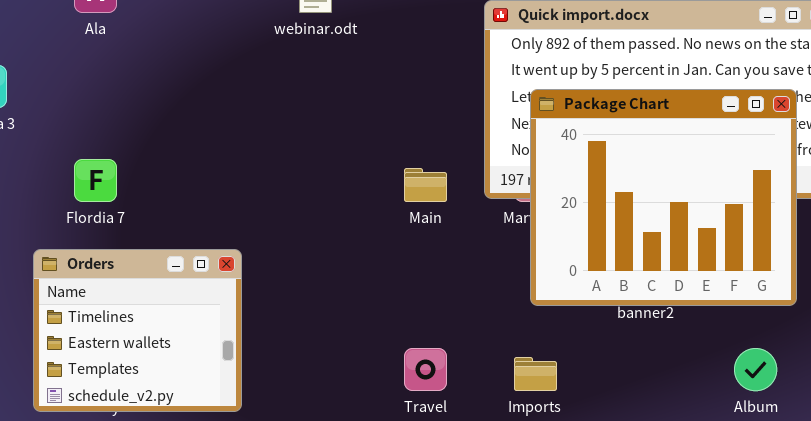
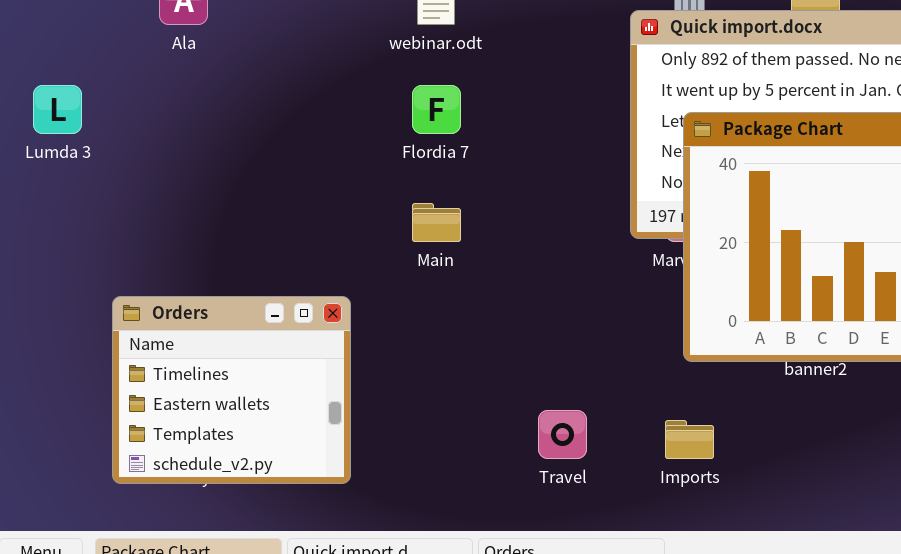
Flordia 7: [74,159,117,202] -> [412,85,461,134], moved
Main: [404,168,447,202] -> [412,203,461,242], moved

